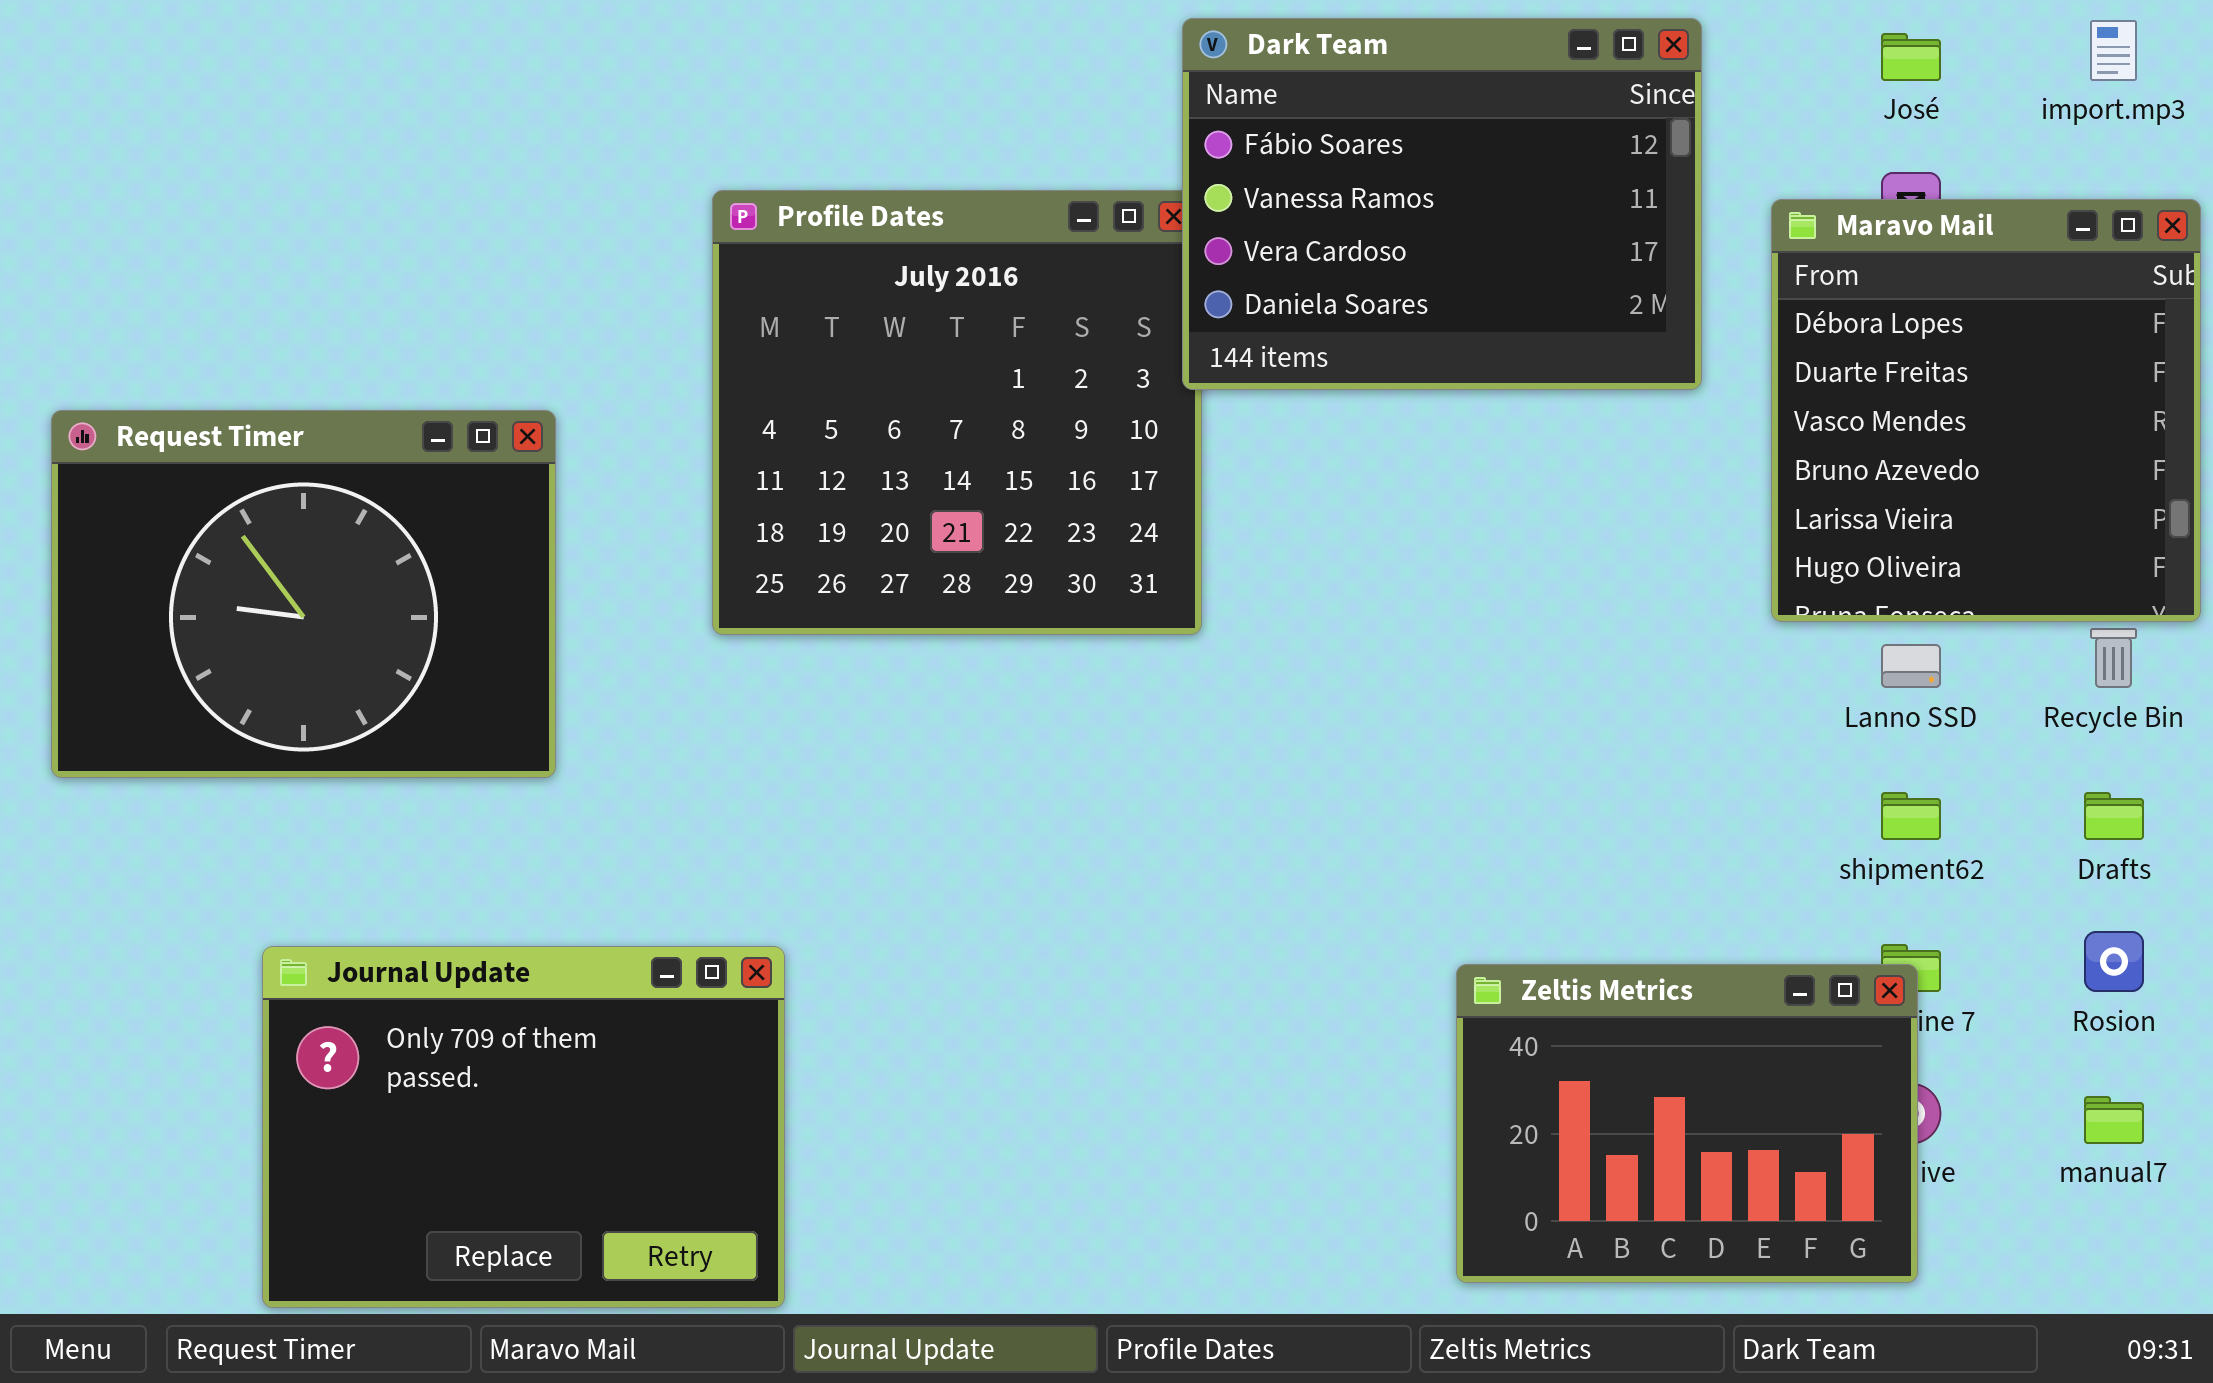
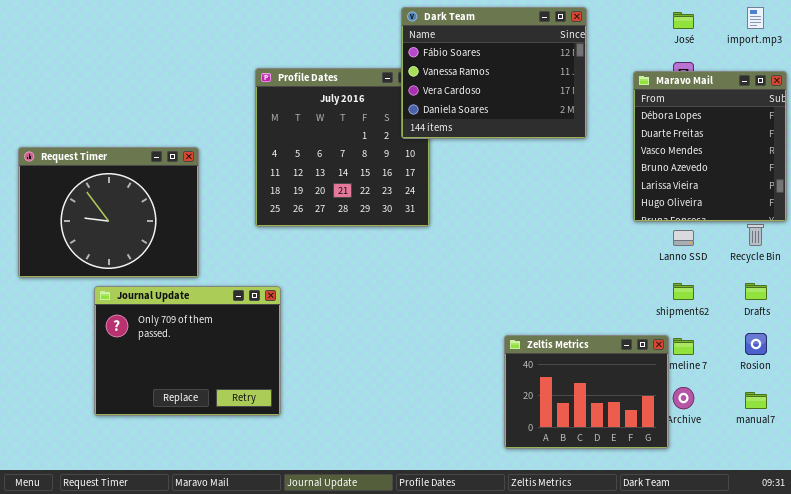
Dark Team: [1182,18,1702,390] -> [401,7,587,139], moved
Journal Update: [262,946,785,1308] -> [94,286,281,416], moved
Zeltis Metrics: [1456,964,1918,1283] -> [504,335,669,449], moved

